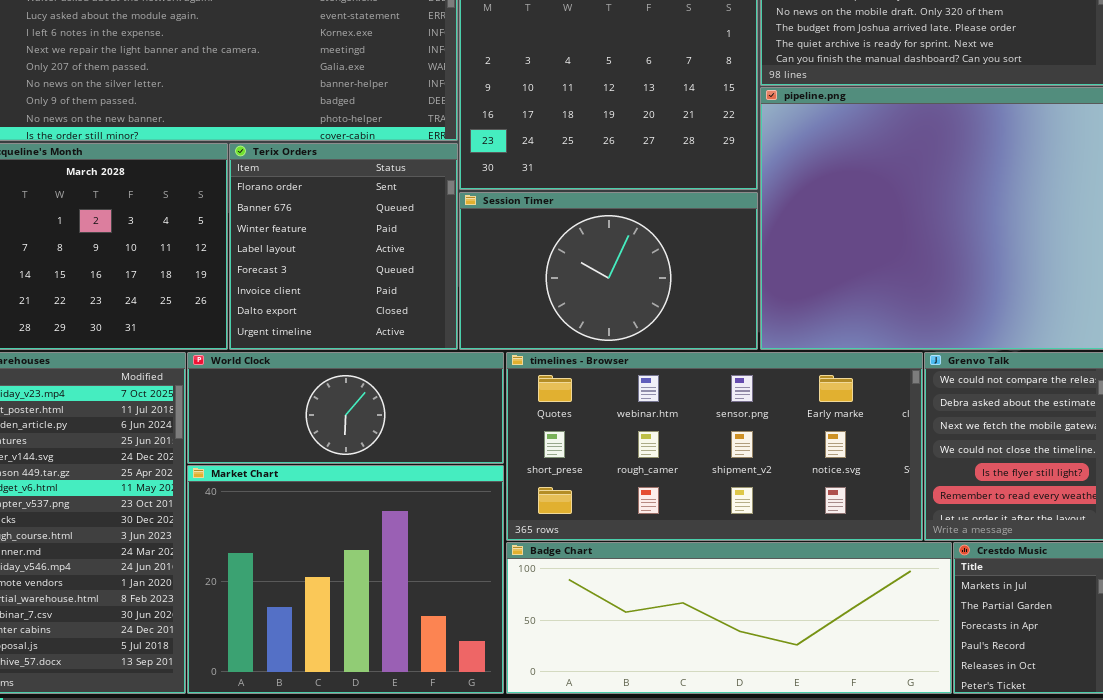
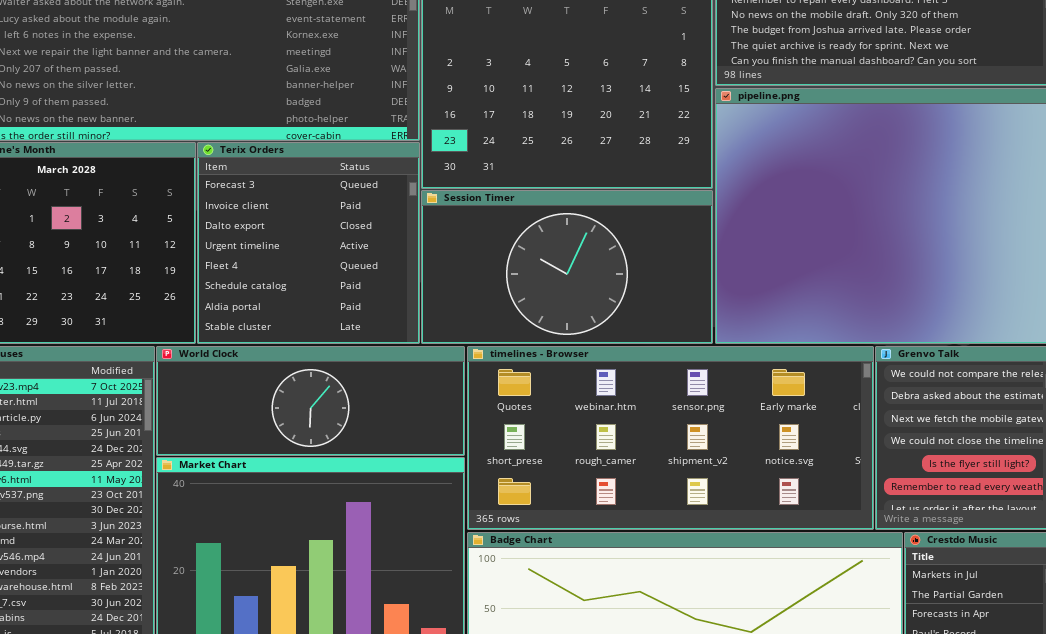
Terix Orders: [229,143,458,350] -> [197,142,420,344], scrolled down 4 rows

